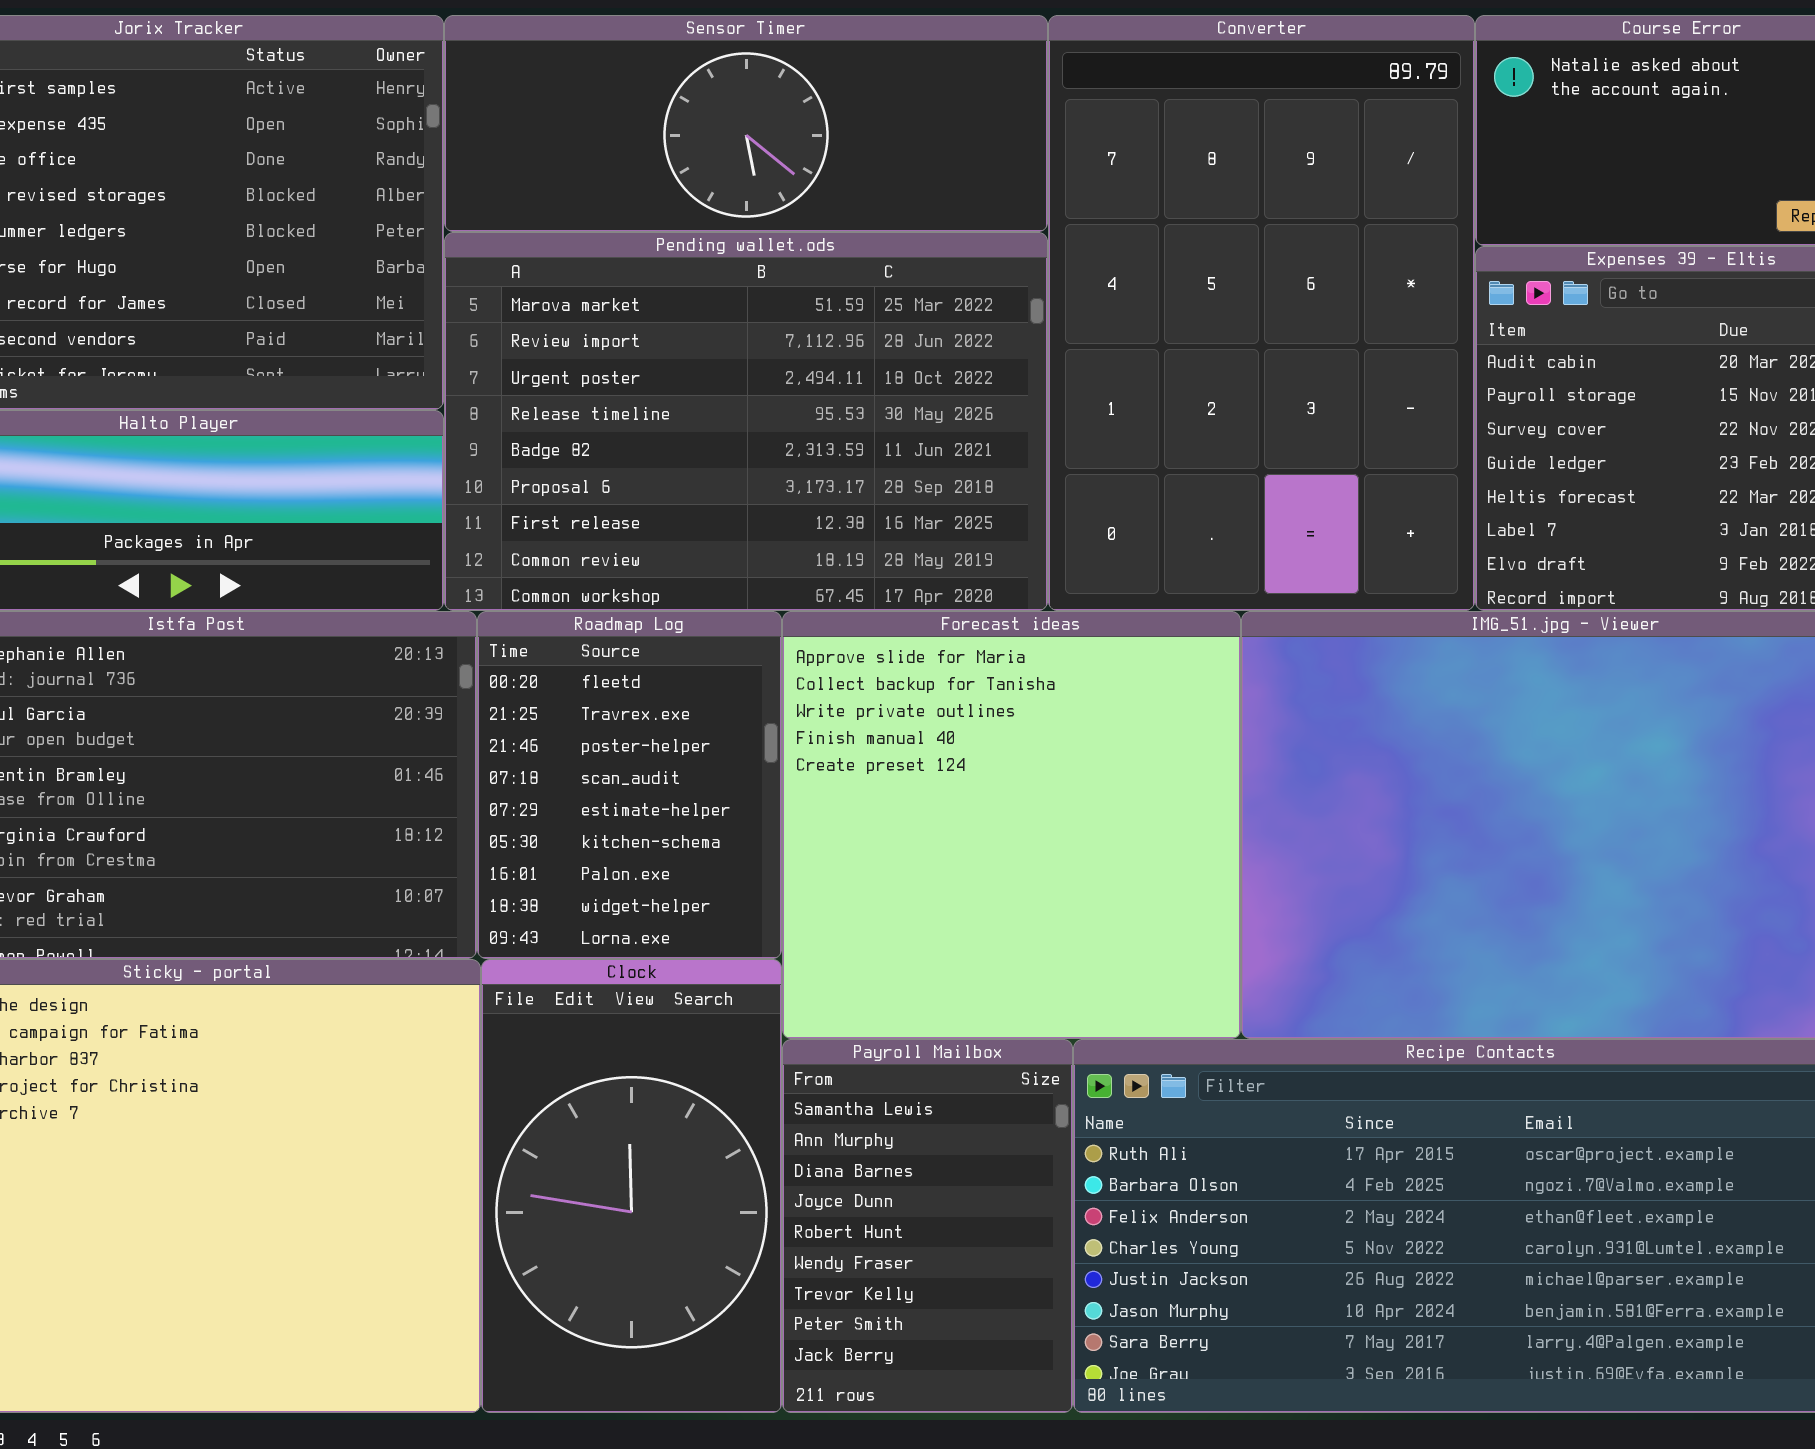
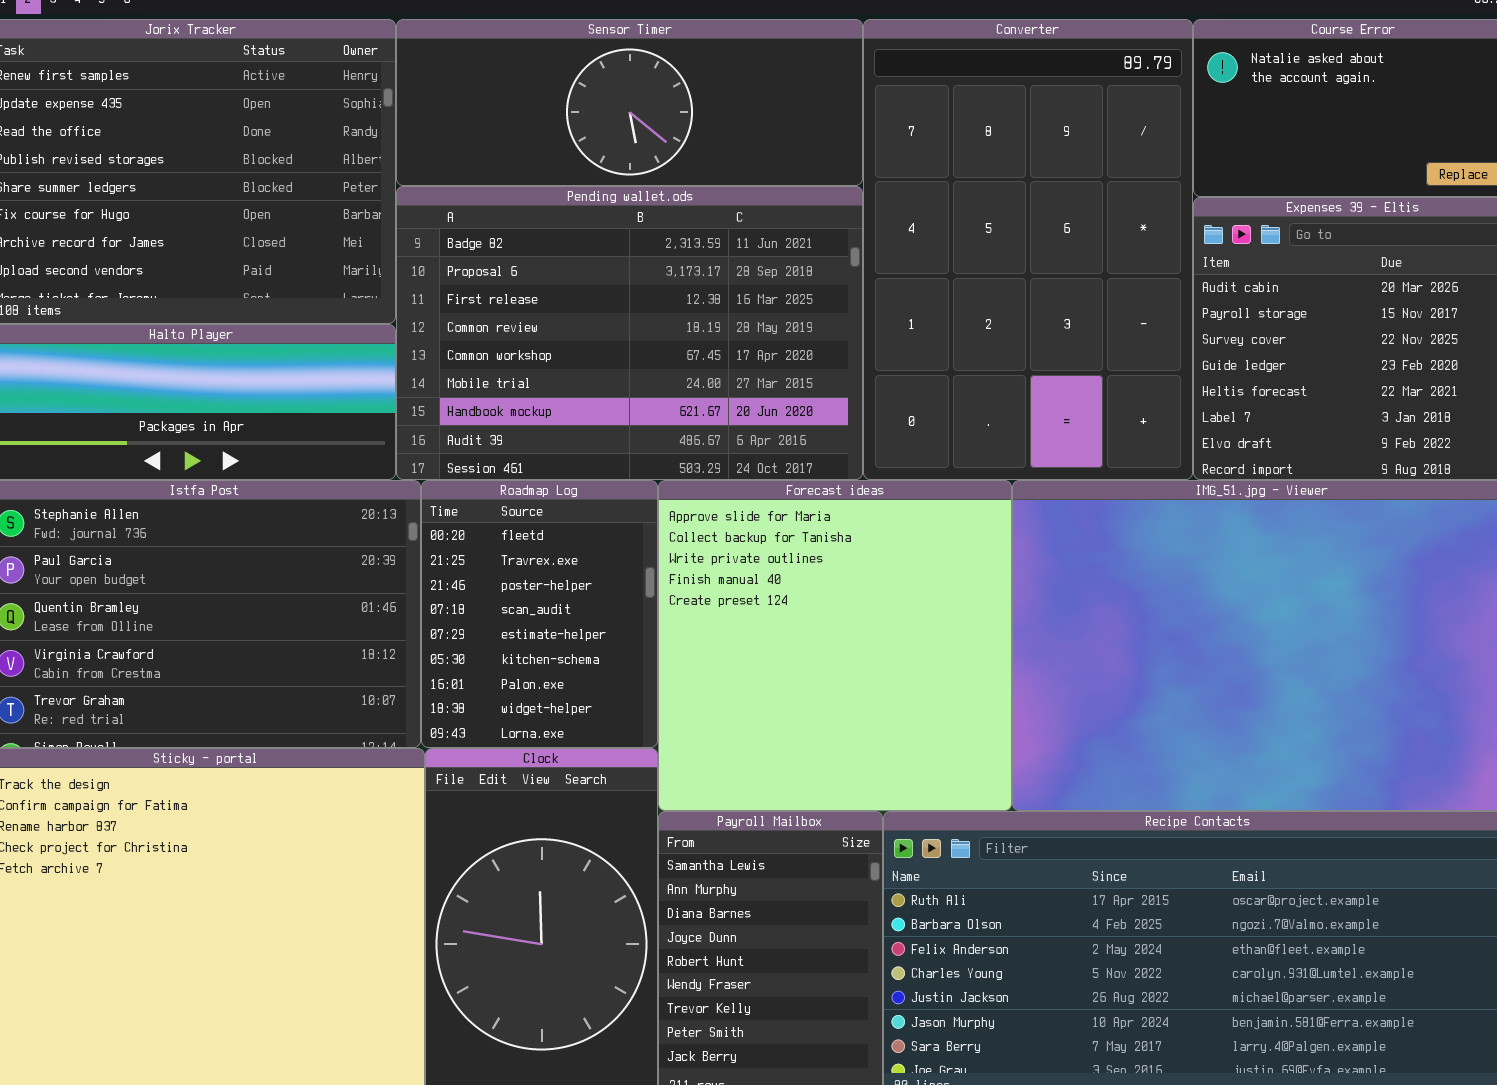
Pending wallet.ods: [444,232,1048,611] -> [396,186,863,480], scrolled down 4 rows

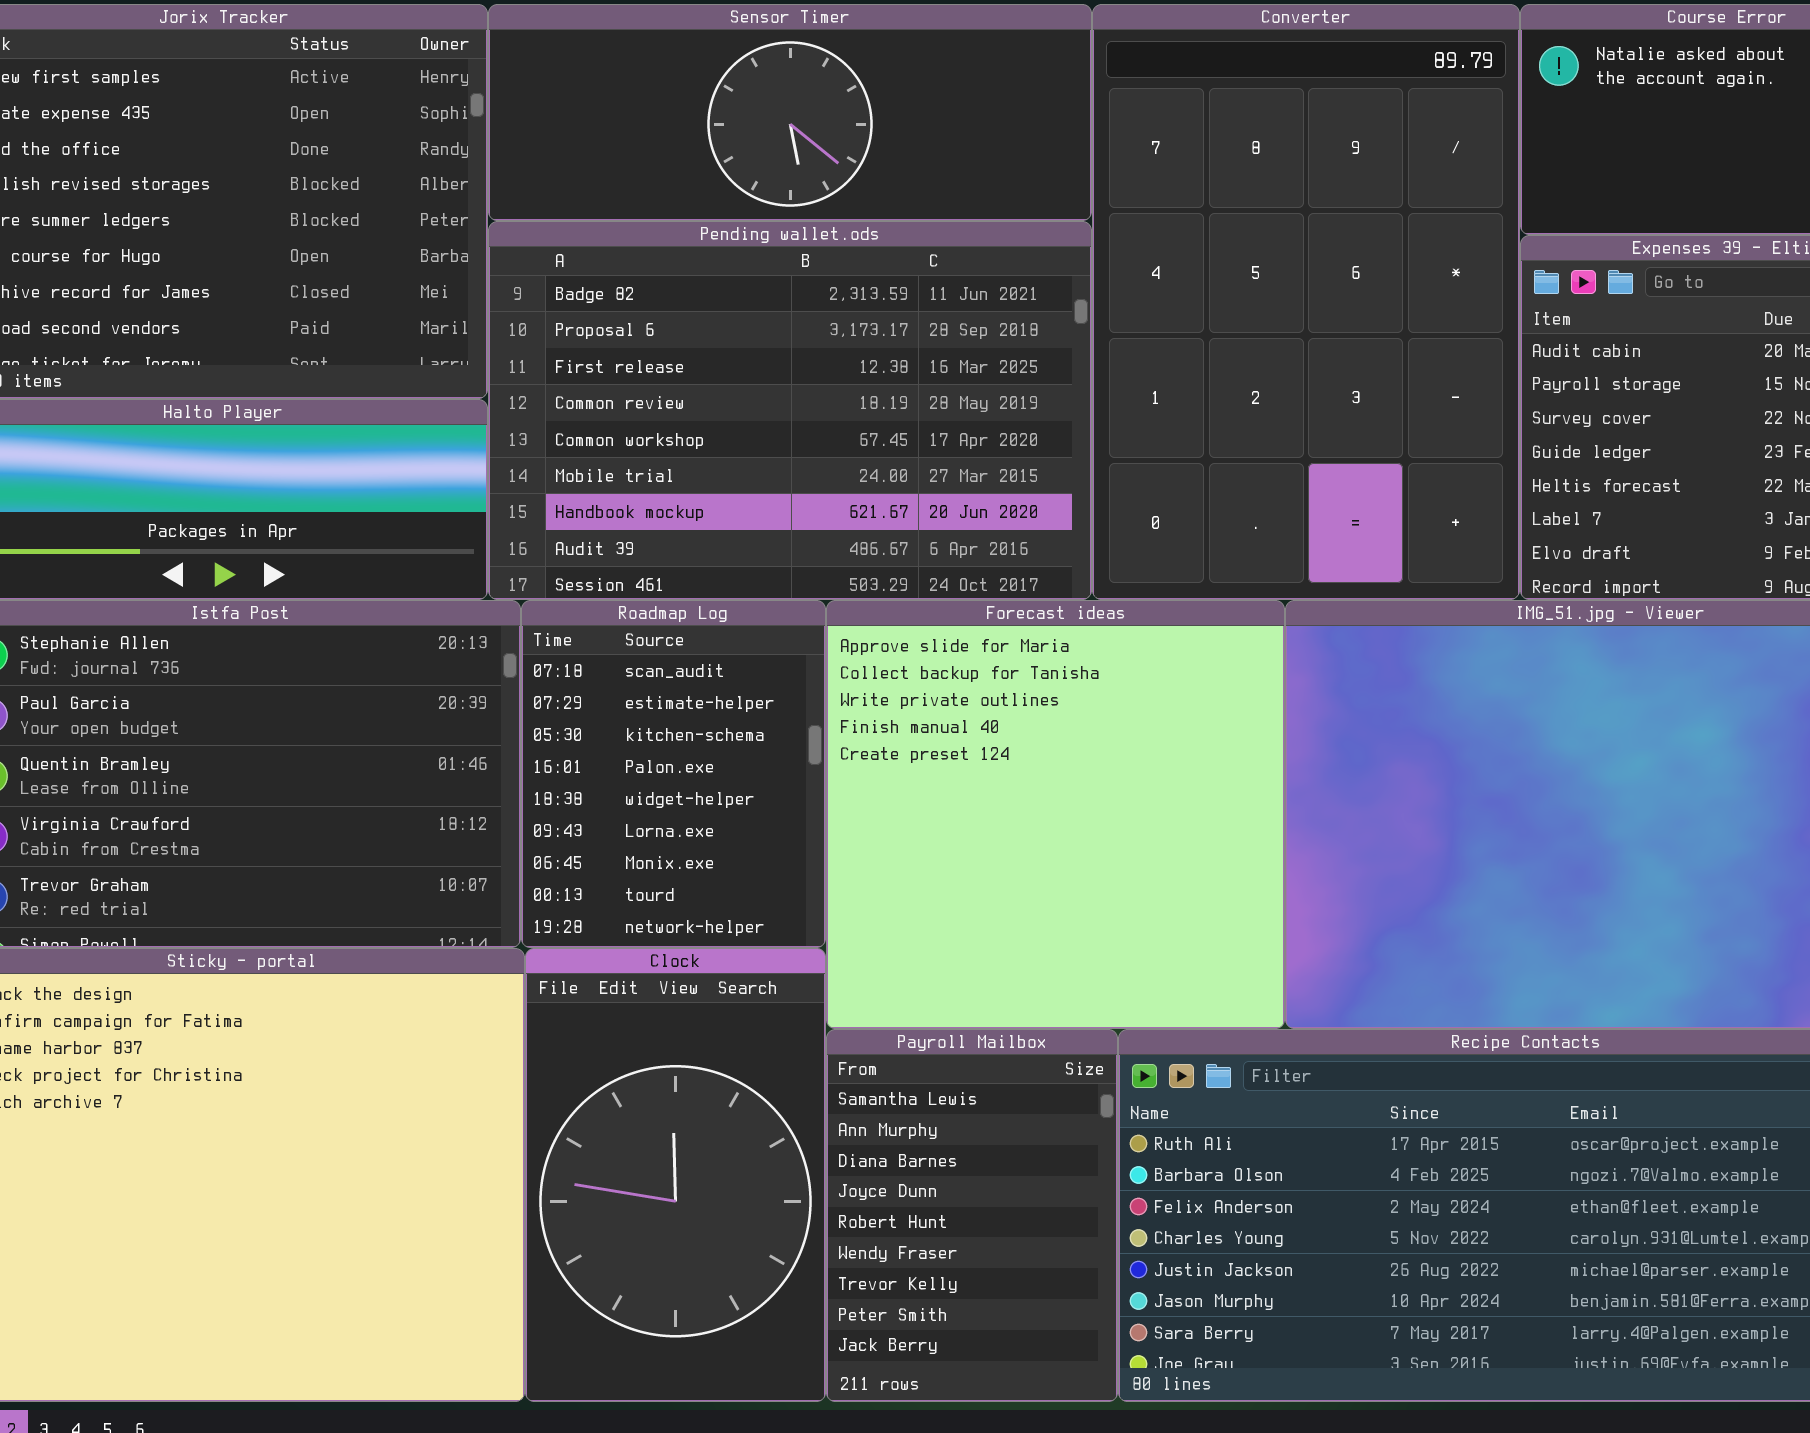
Roadmap Log: [421,480,658,748] -> [521,600,826,948], scrolled down 3 rows

